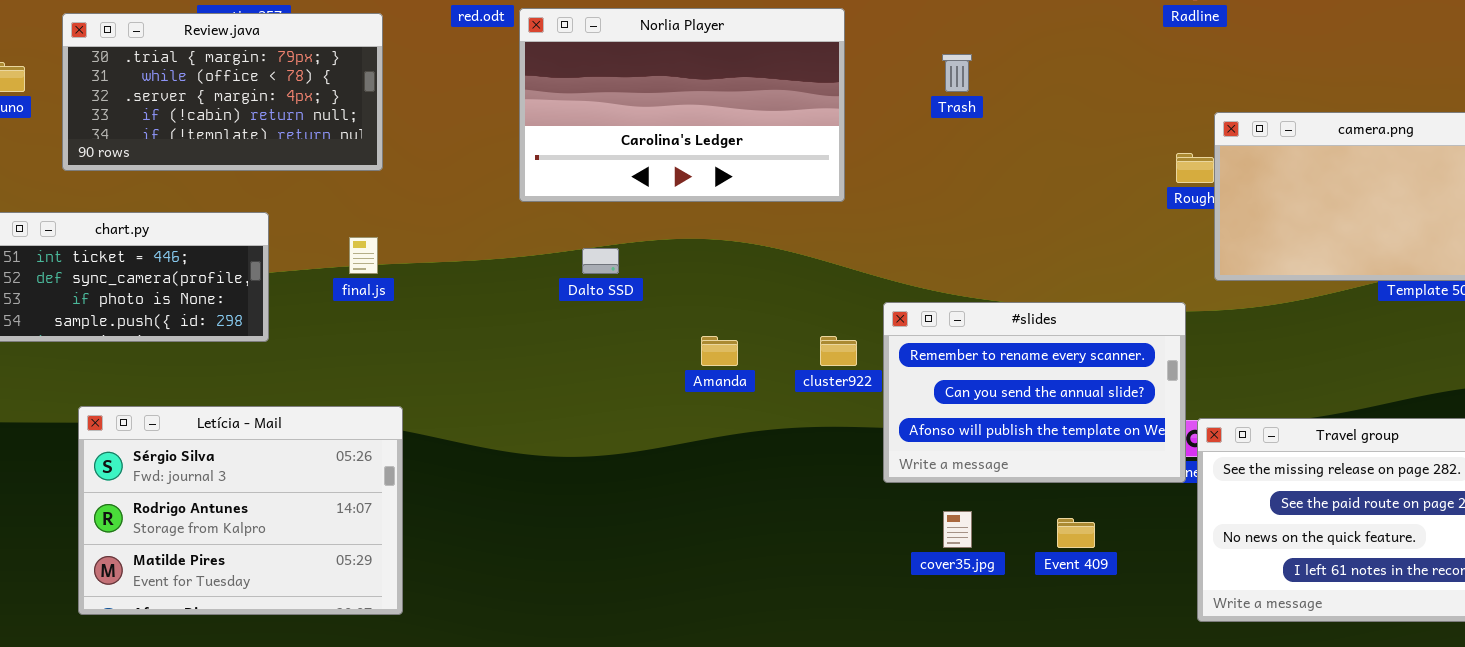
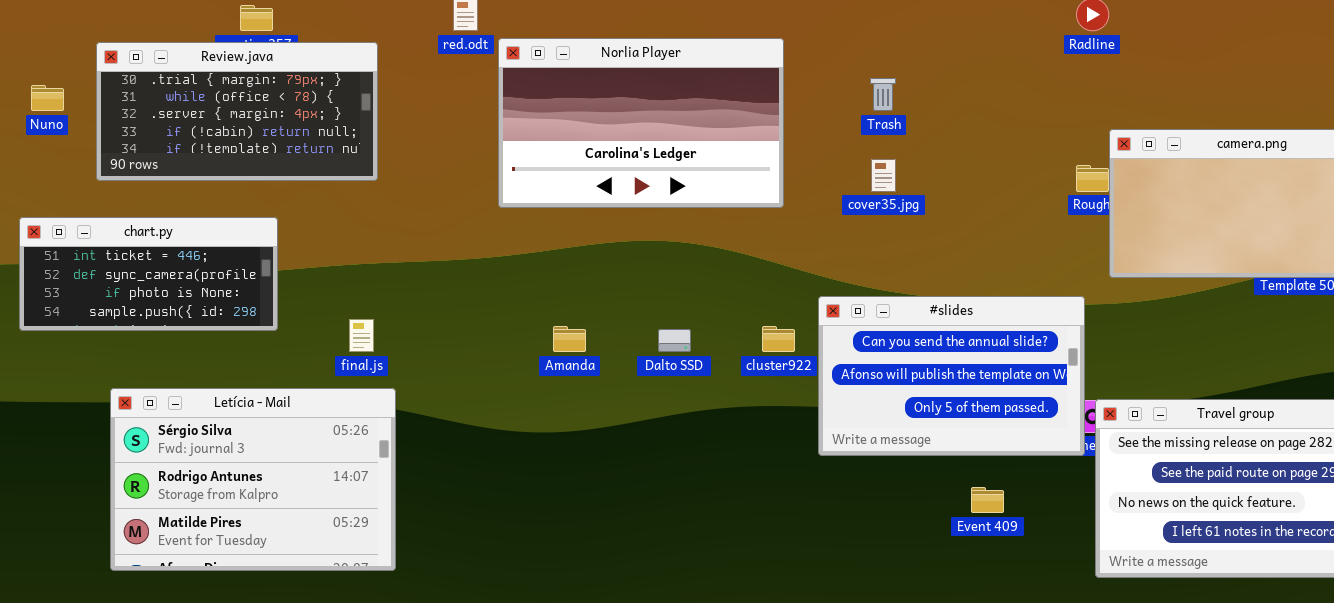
final.js: [349,237,378,274] -> [349,319,374,352], moved
Dalto SSD: [582,248,619,274] -> [658,329,691,352], moved
#slides: [883,302,1186,483] -> [818,296,1085,456], scrolled down 1 row
Amanda: [701,336,738,366] -> [553,326,586,352], moved
cover35.jpg: [943,511,972,548] -> [871,159,896,192], moved

